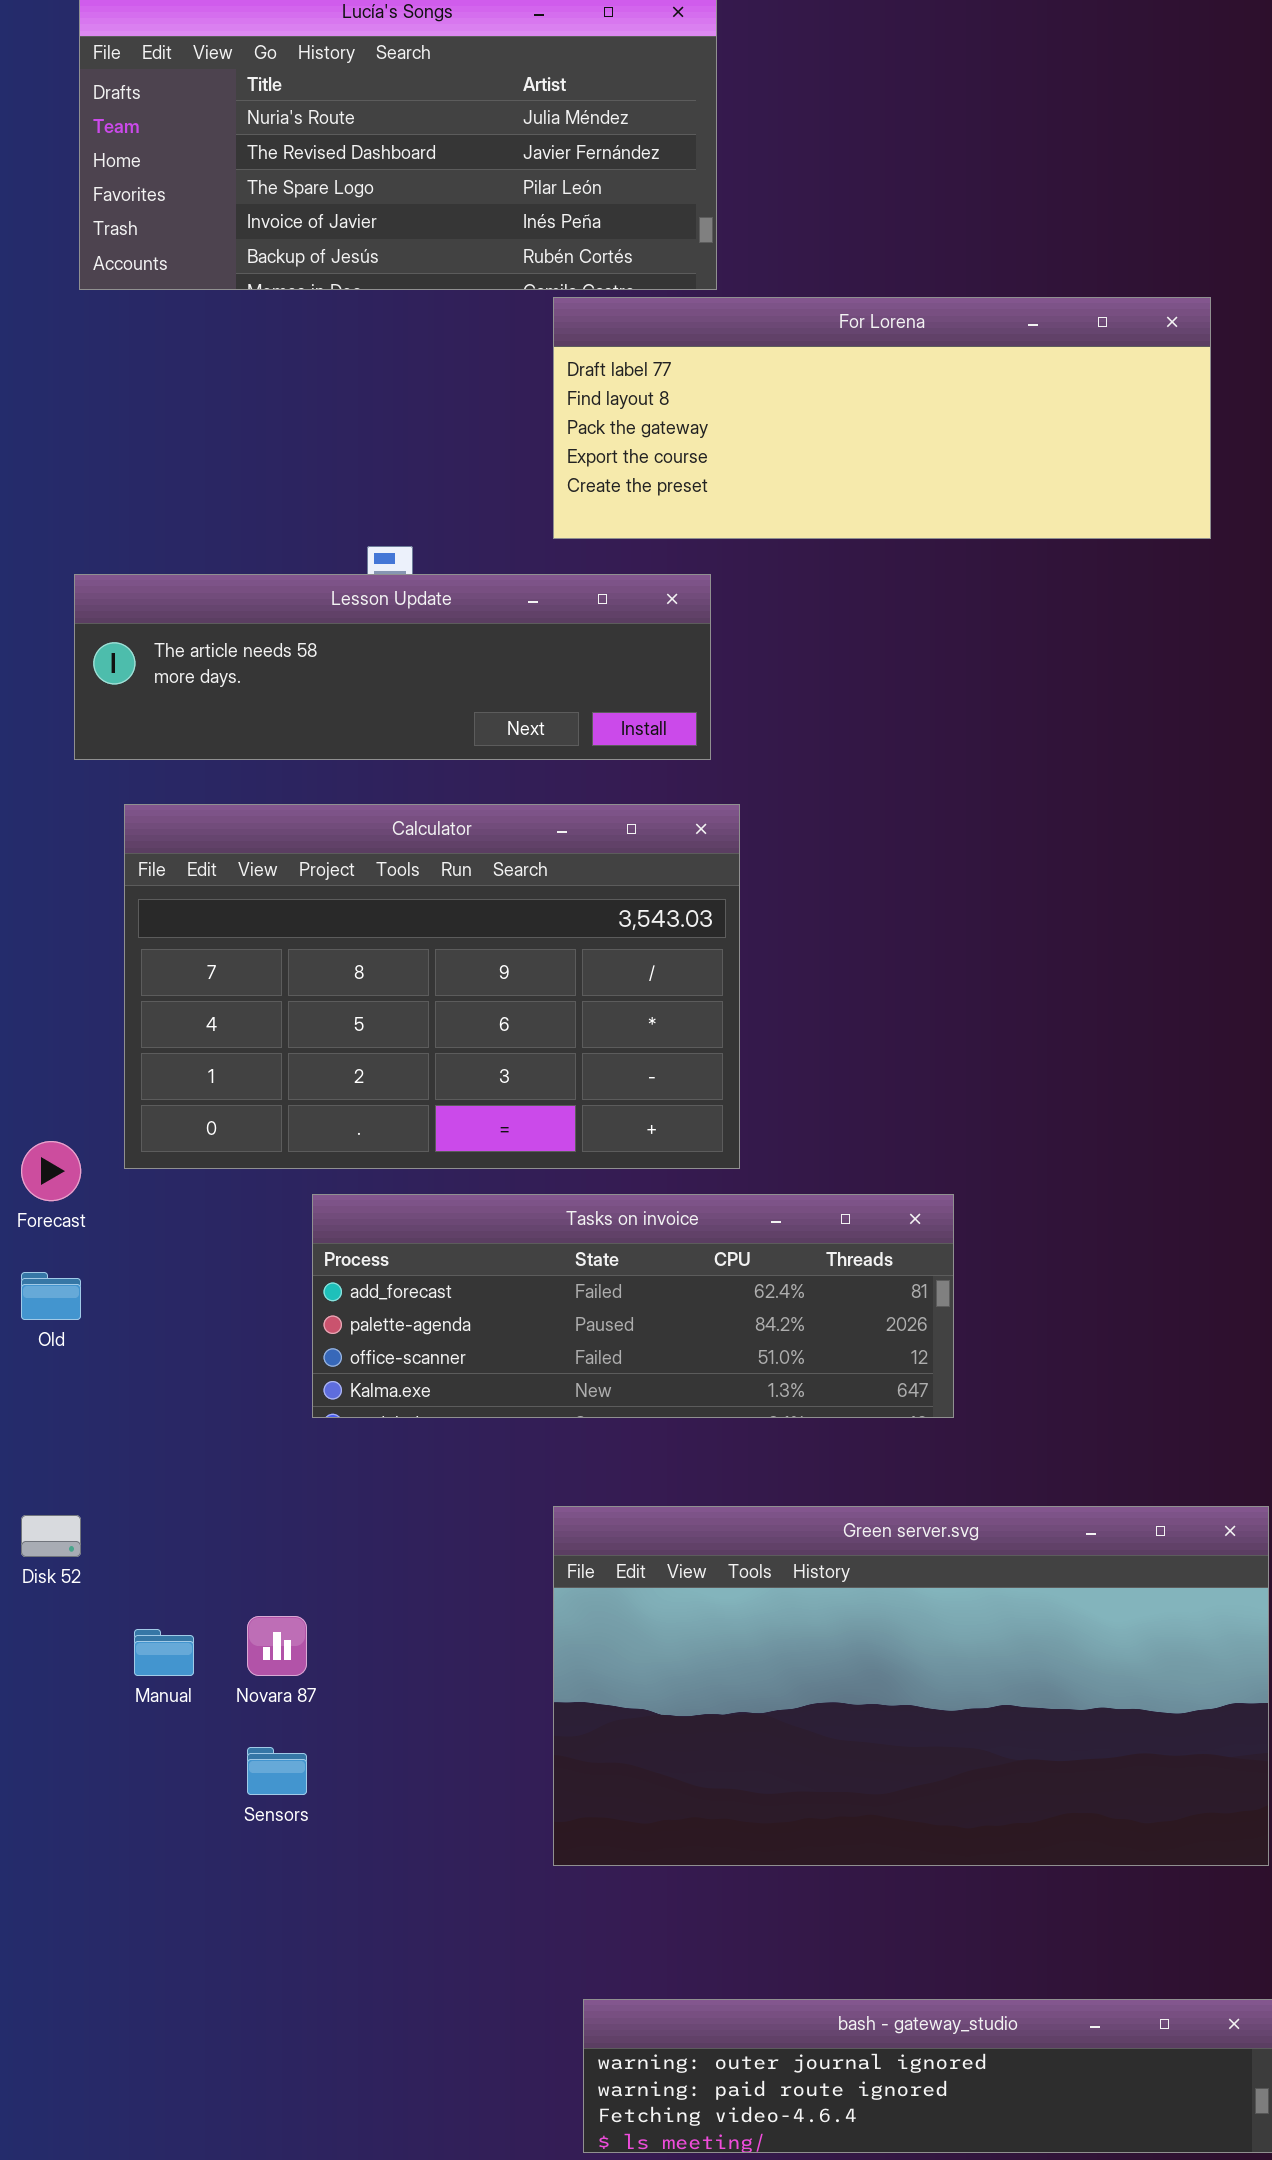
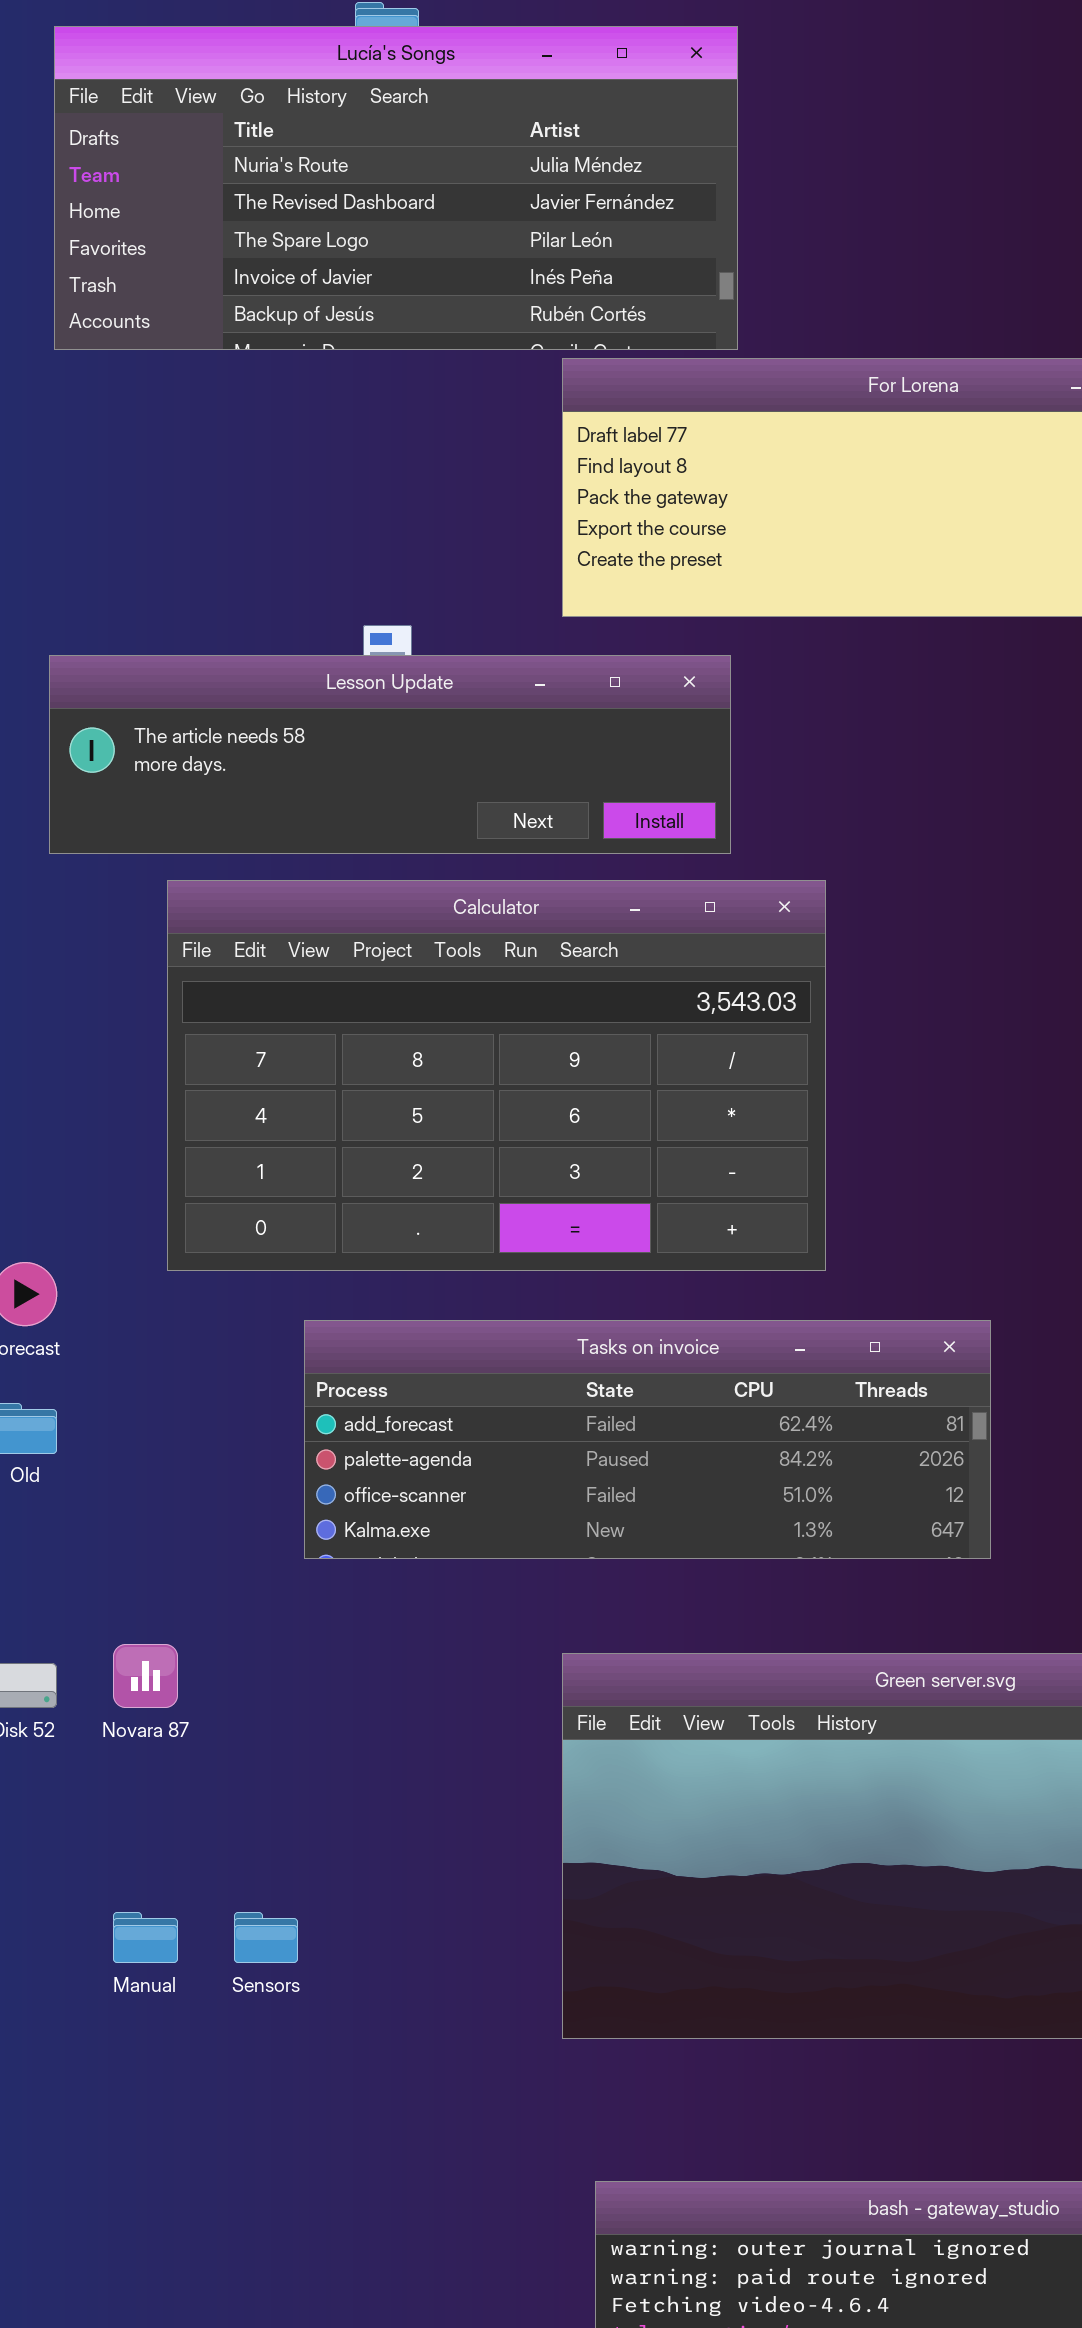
Calculator: [124,804,740,1169] -> [167,880,826,1271], moved
Novara 87: [247,1616,307,1676] -> [113,1644,178,1708], moved
Manual: [134,1629,194,1676] -> [113,1912,178,1963], moved

